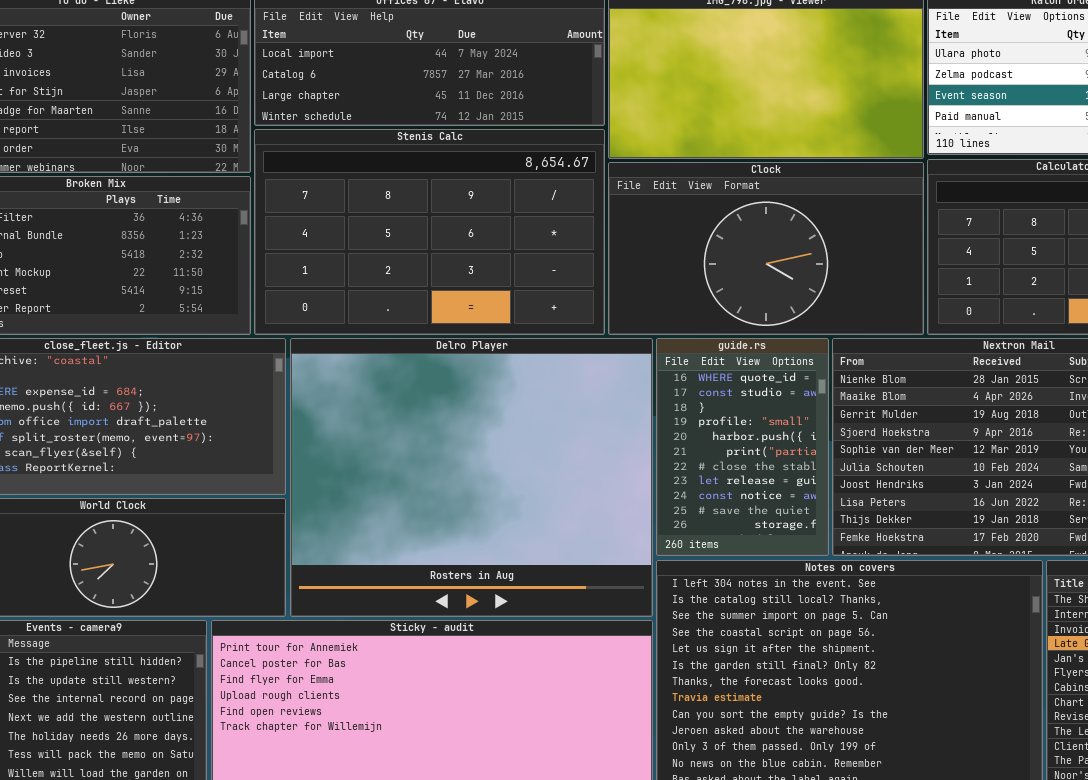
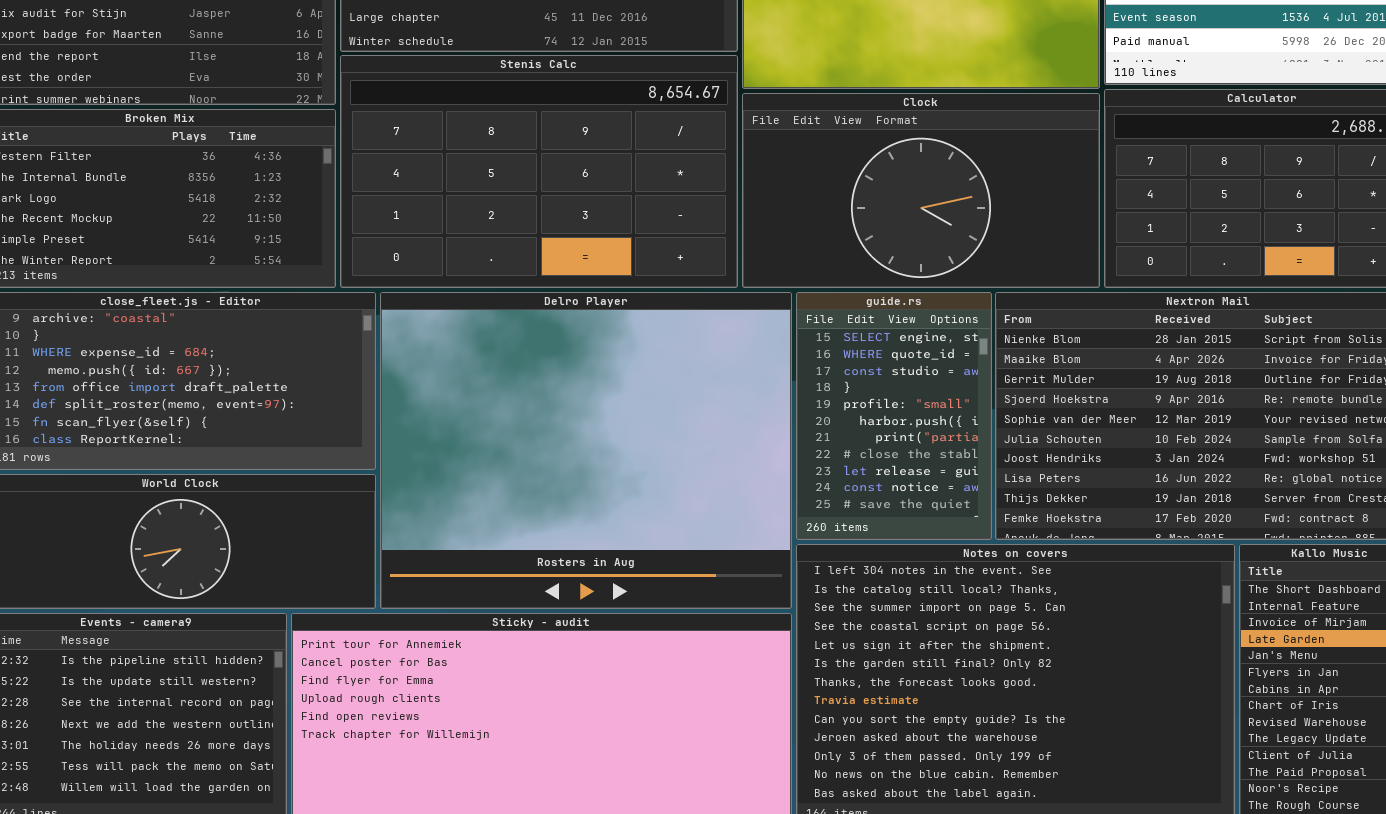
guide.rs: [656,338,829,556] -> [796,292,992,540], scrolled up 1 row

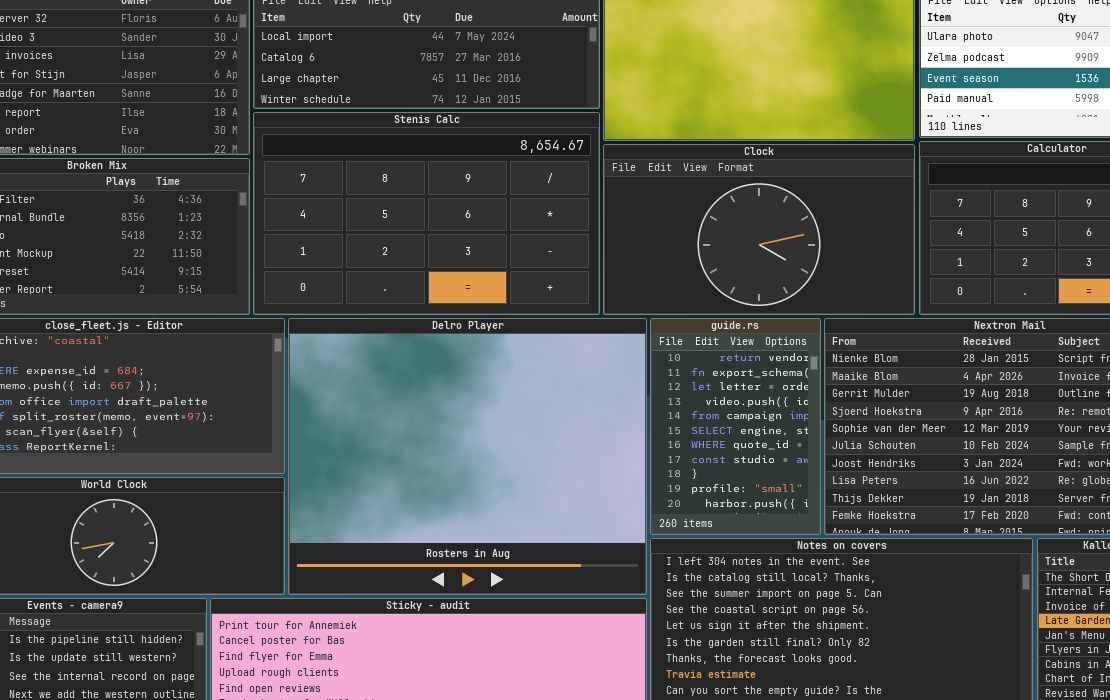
guide.rs: [796,292,992,540] -> [650,318,821,535], scrolled up 5 rows

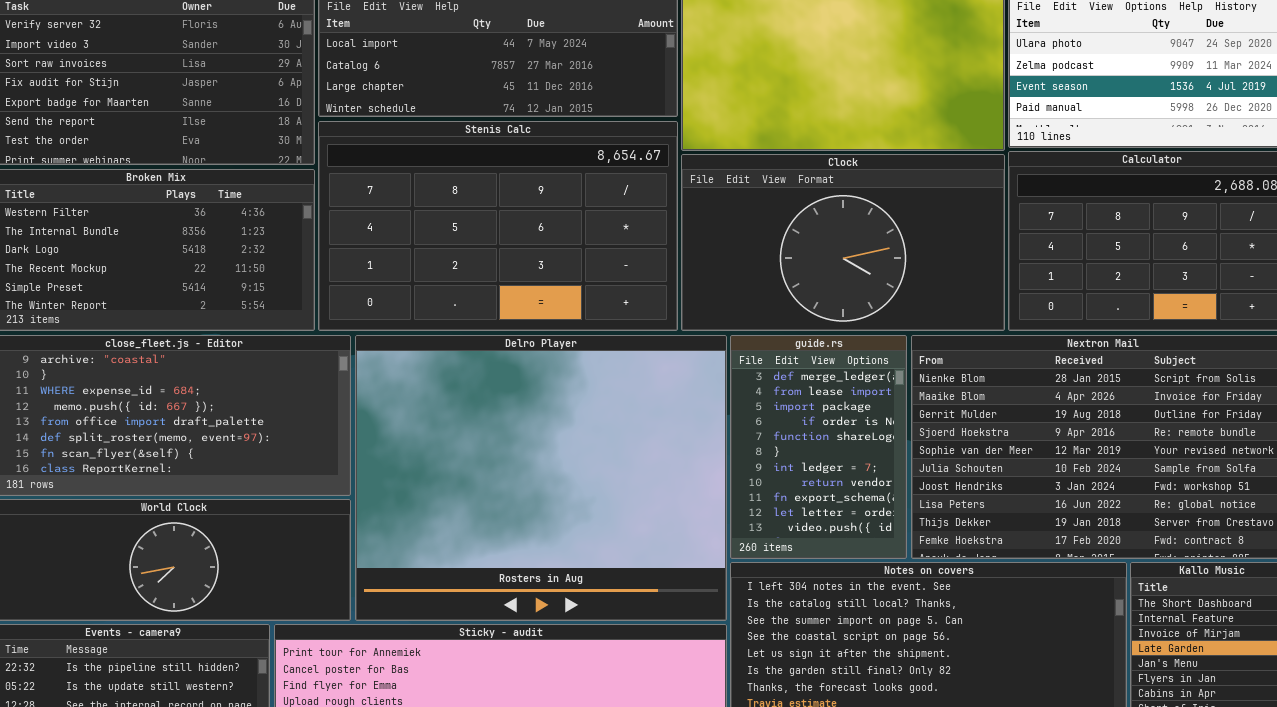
guide.rs: [650,318,821,535] -> [730,335,907,559], scrolled up 7 rows

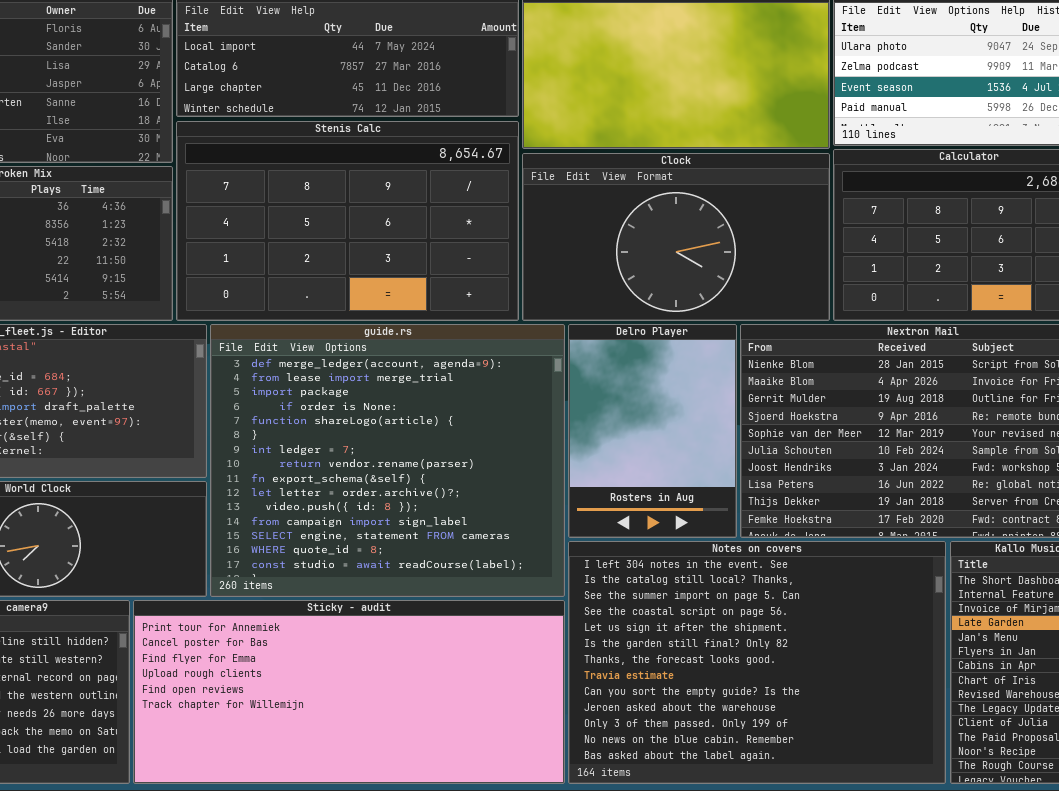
Delro Player: [355,335,727,621] -> [568,324,737,538], moved, resized
guide.rs: [730,335,907,559] -> [210,324,565,597], moved, resized

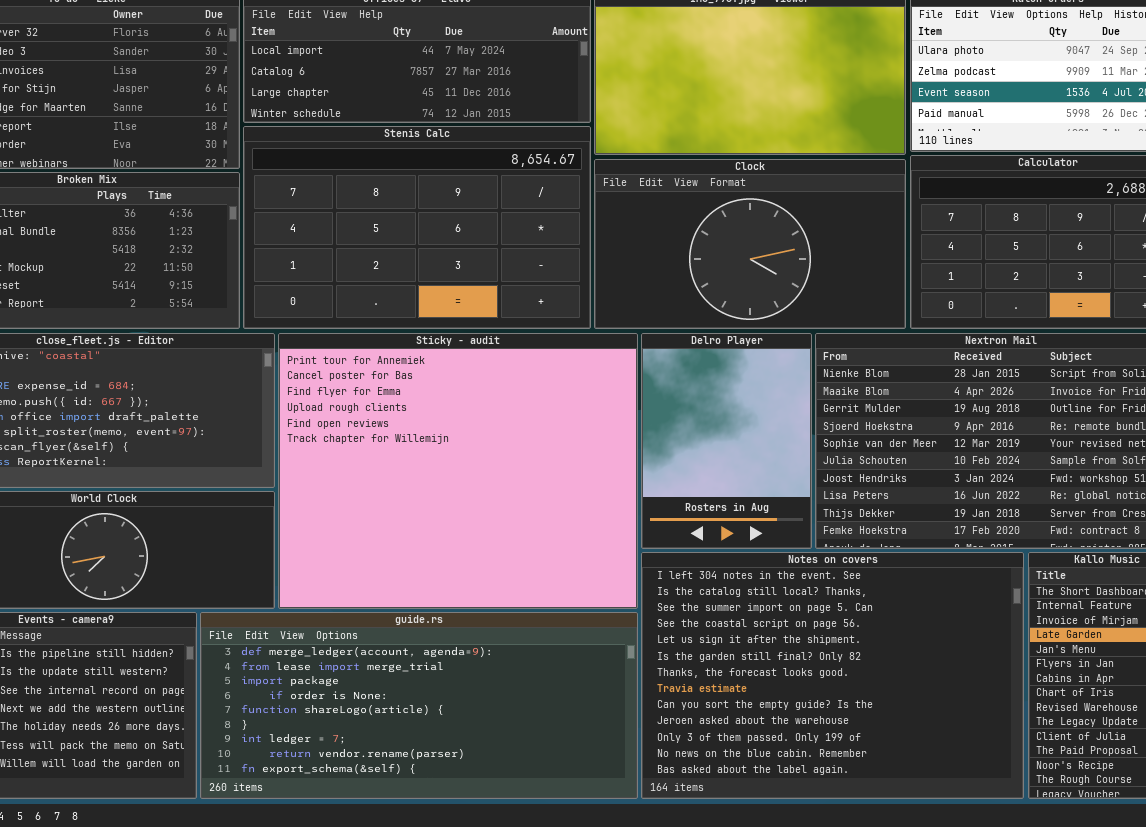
guide.rs: [210,324,565,597] -> [200,612,638,799], moved, resized
Sticky - audit: [133,600,565,784] -> [278,333,638,609], moved, resized

